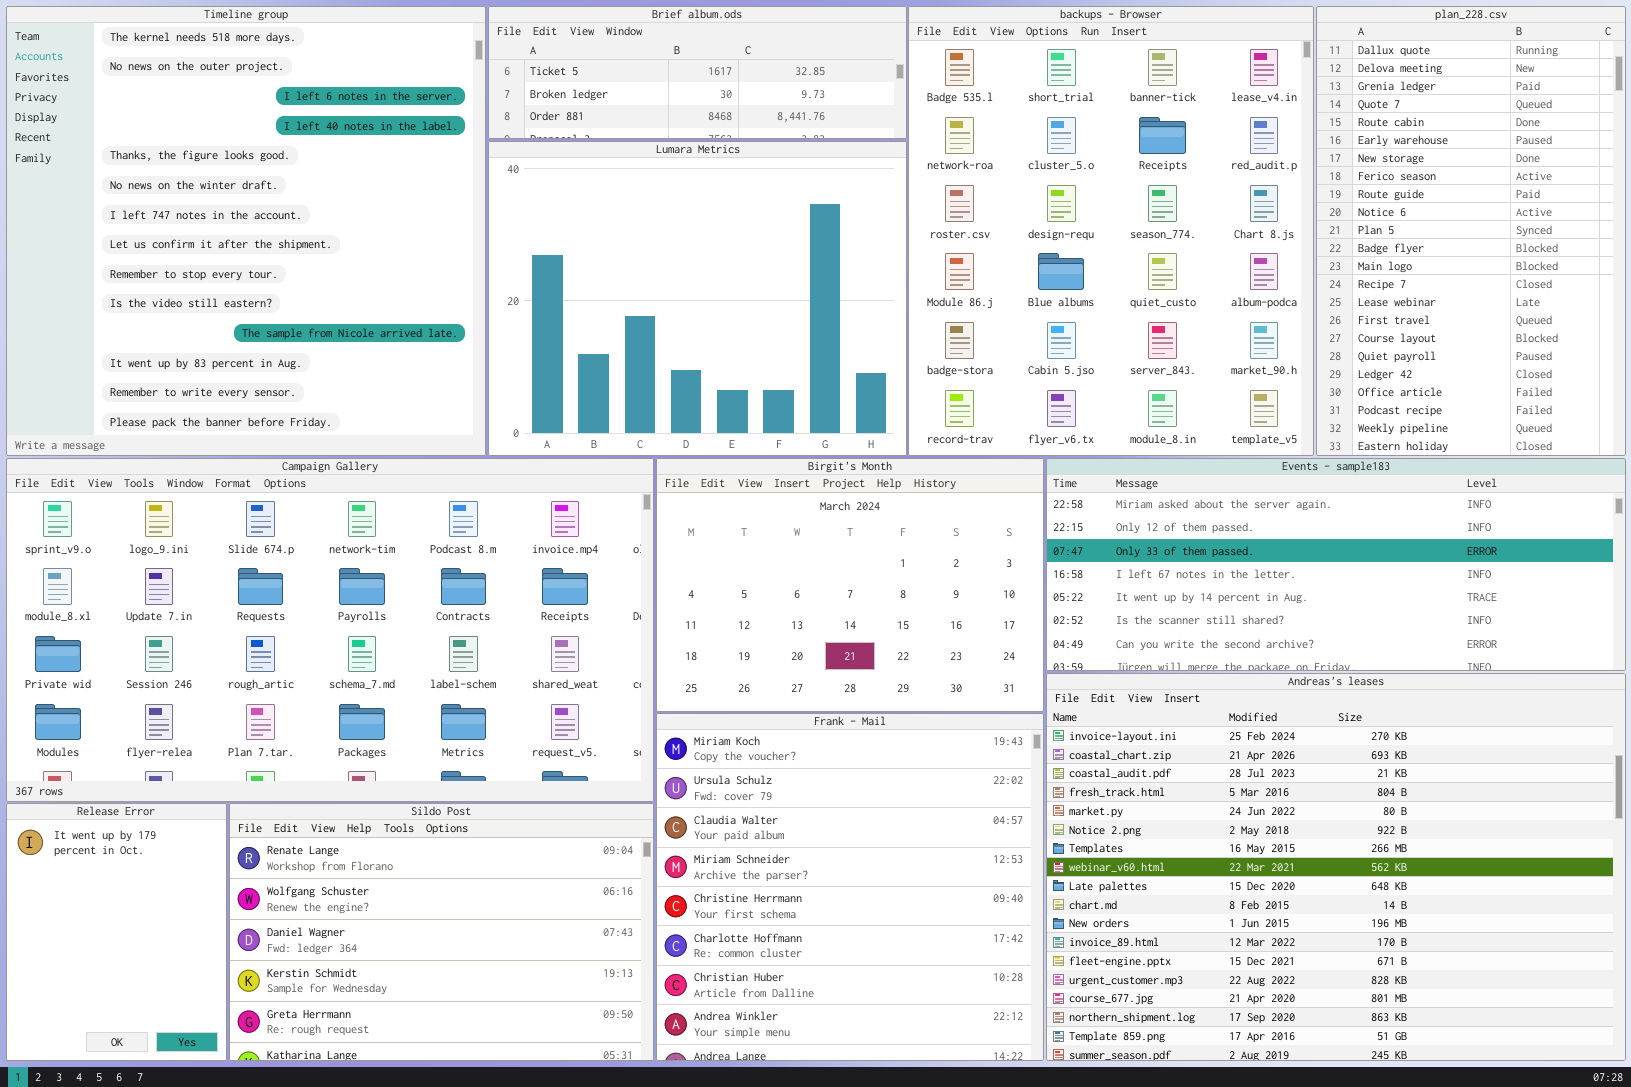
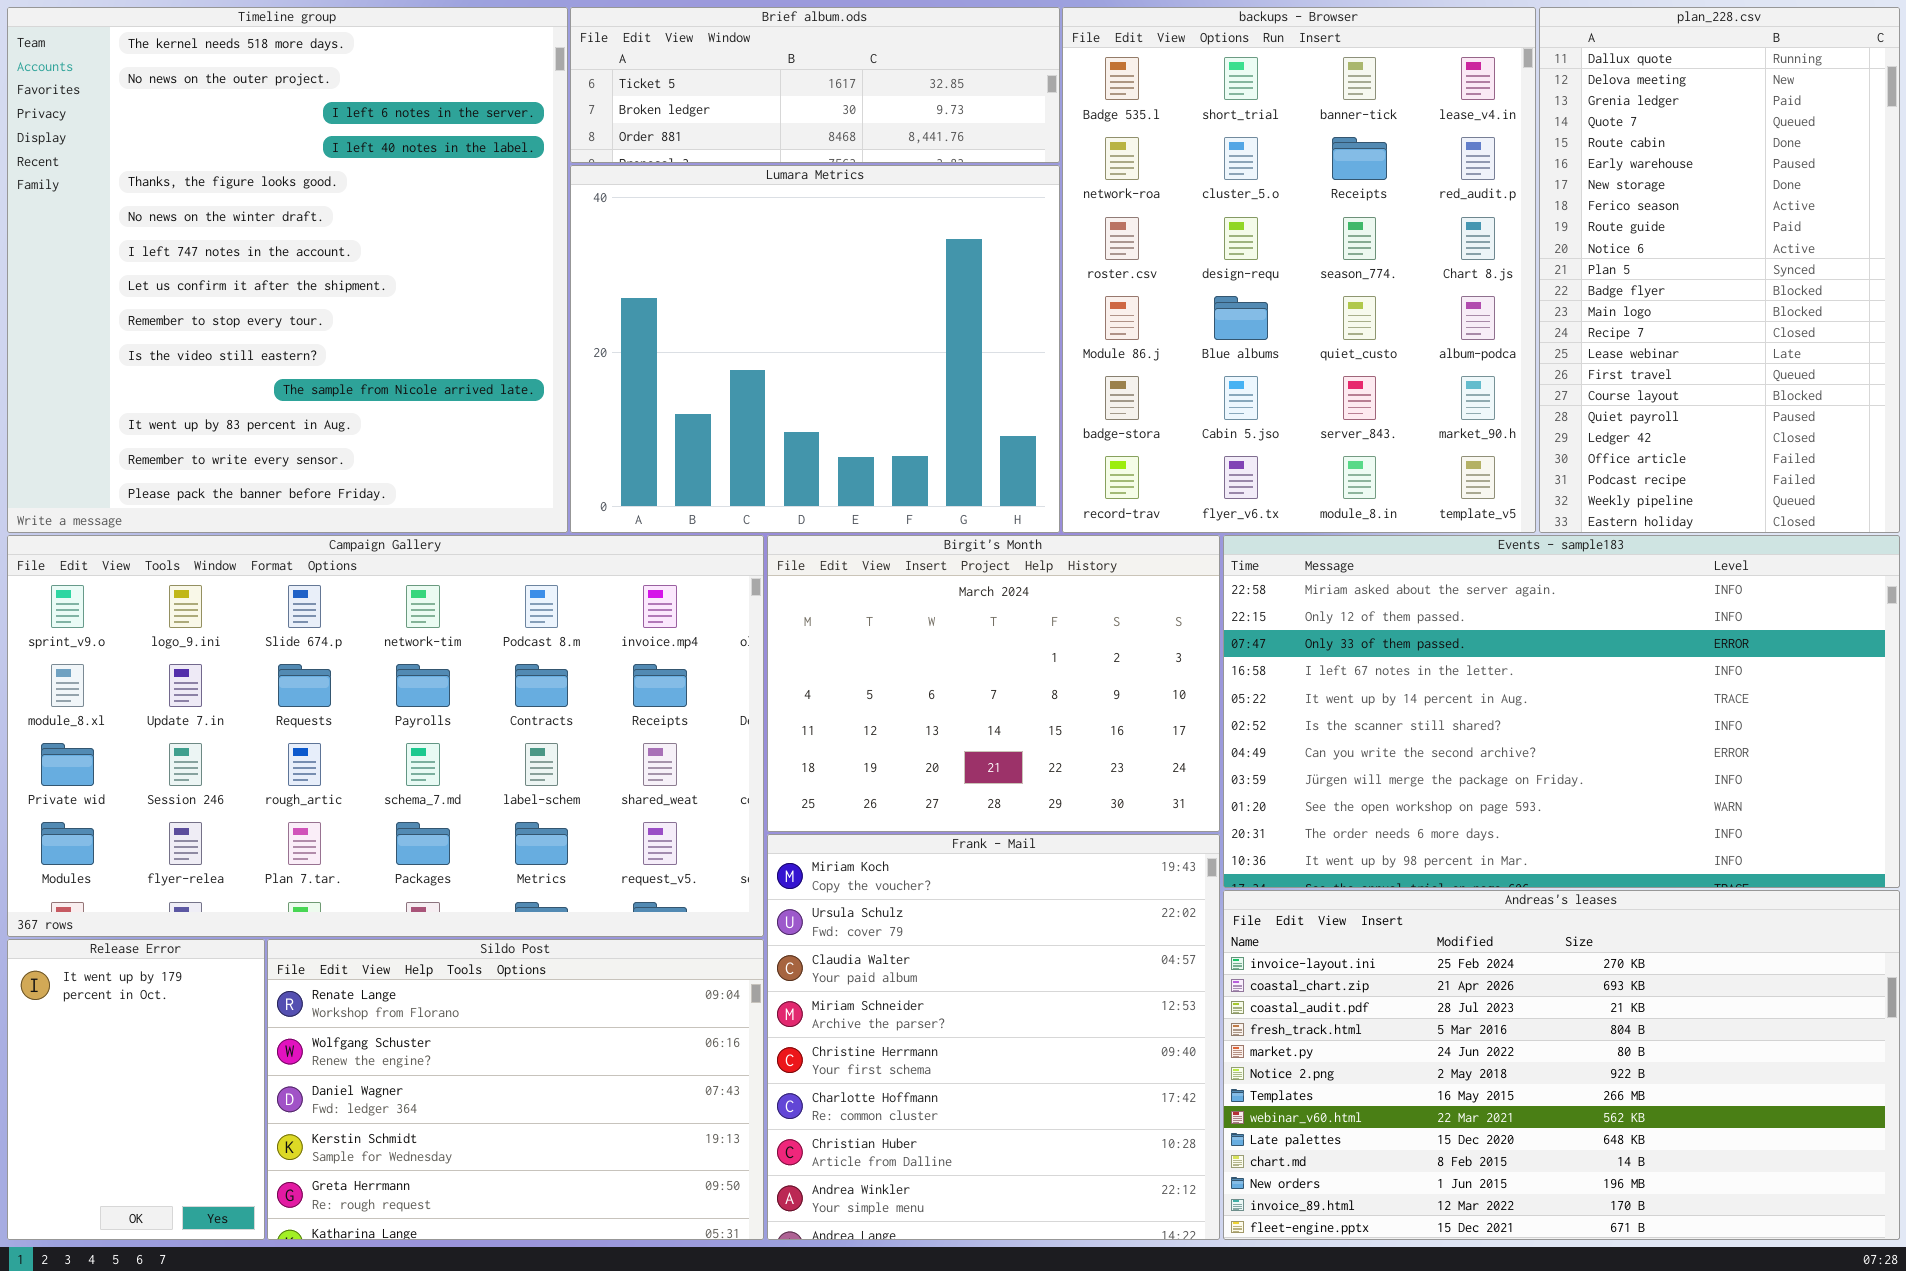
Events - sample183: [1046,458,1626,671] -> [1223,535,1900,888], resized
Andreas's leases: [1046,673,1626,1061] -> [1223,890,1900,1240], resized

